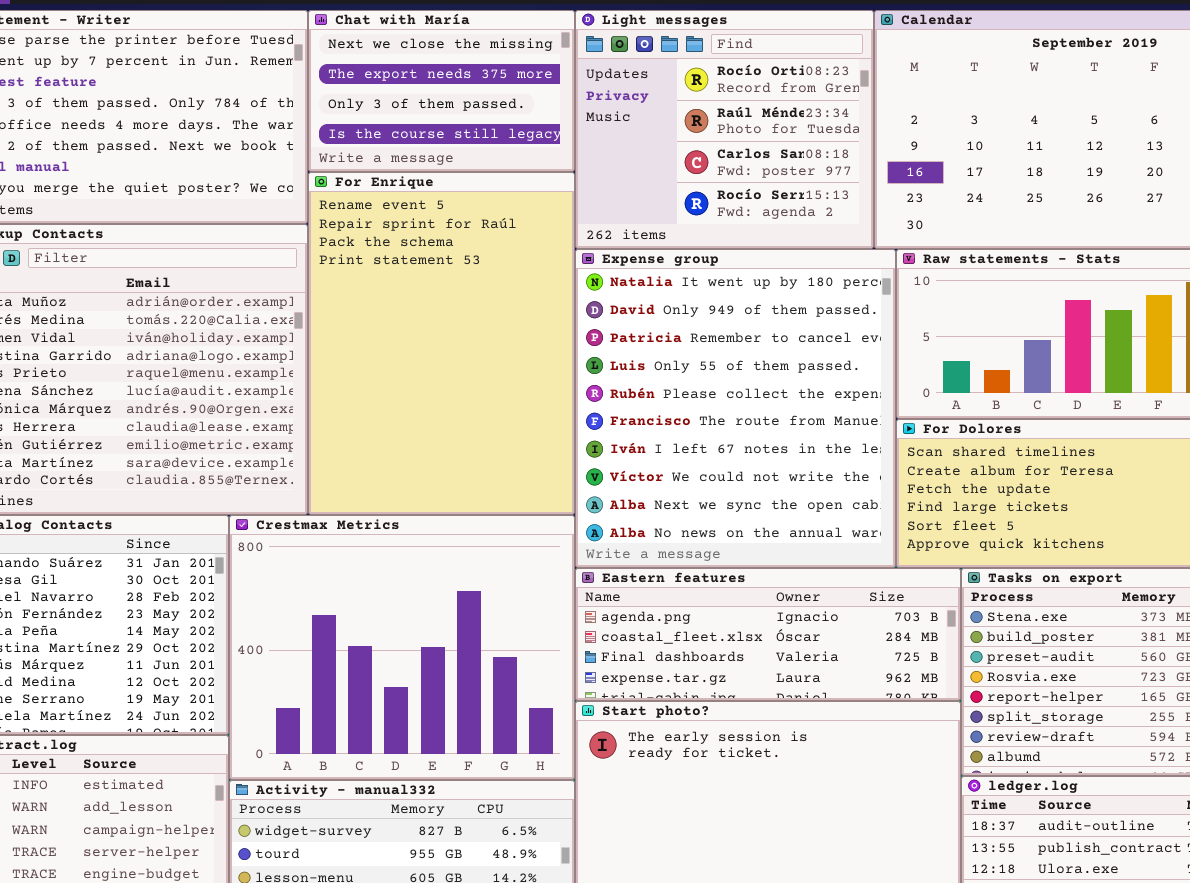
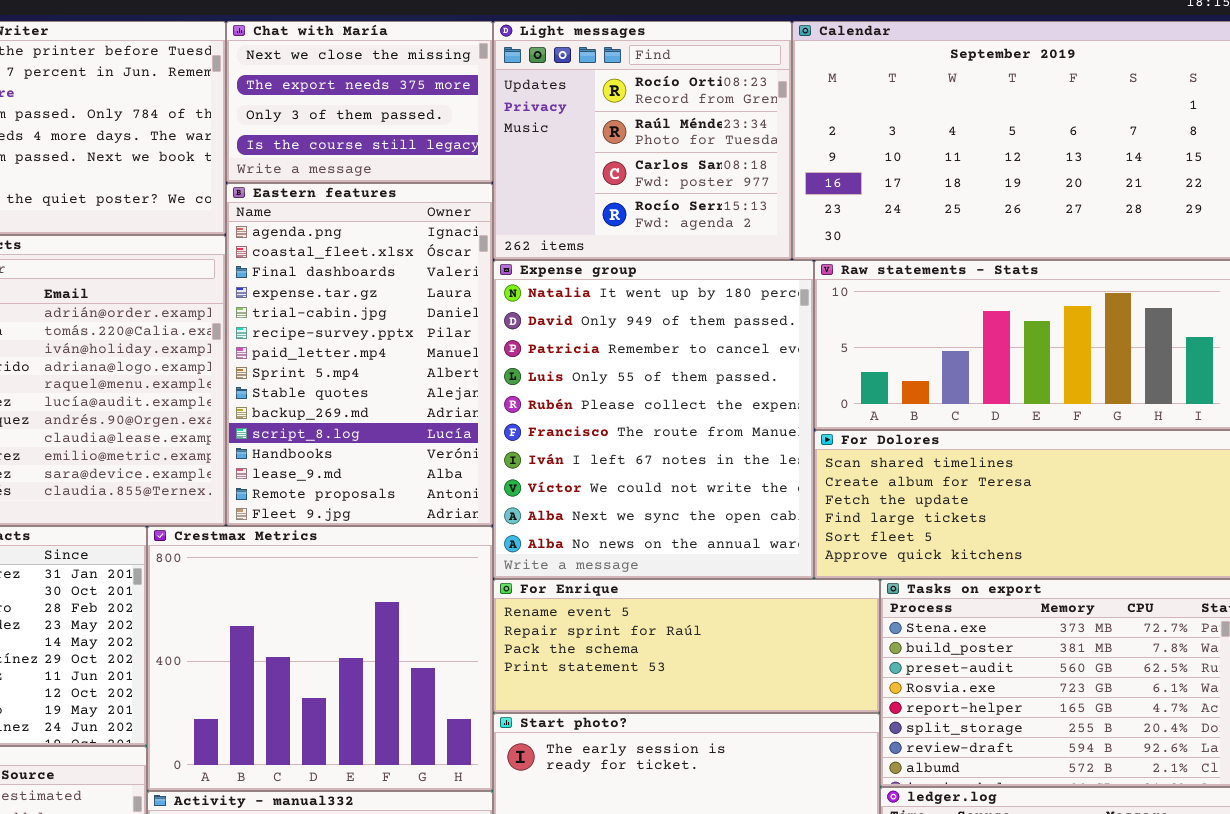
For Enrique: [308,172,575,515] -> [493,579,880,713], moved, resized
Eastern features: [575,568,961,701] -> [226,183,493,526], moved, resized

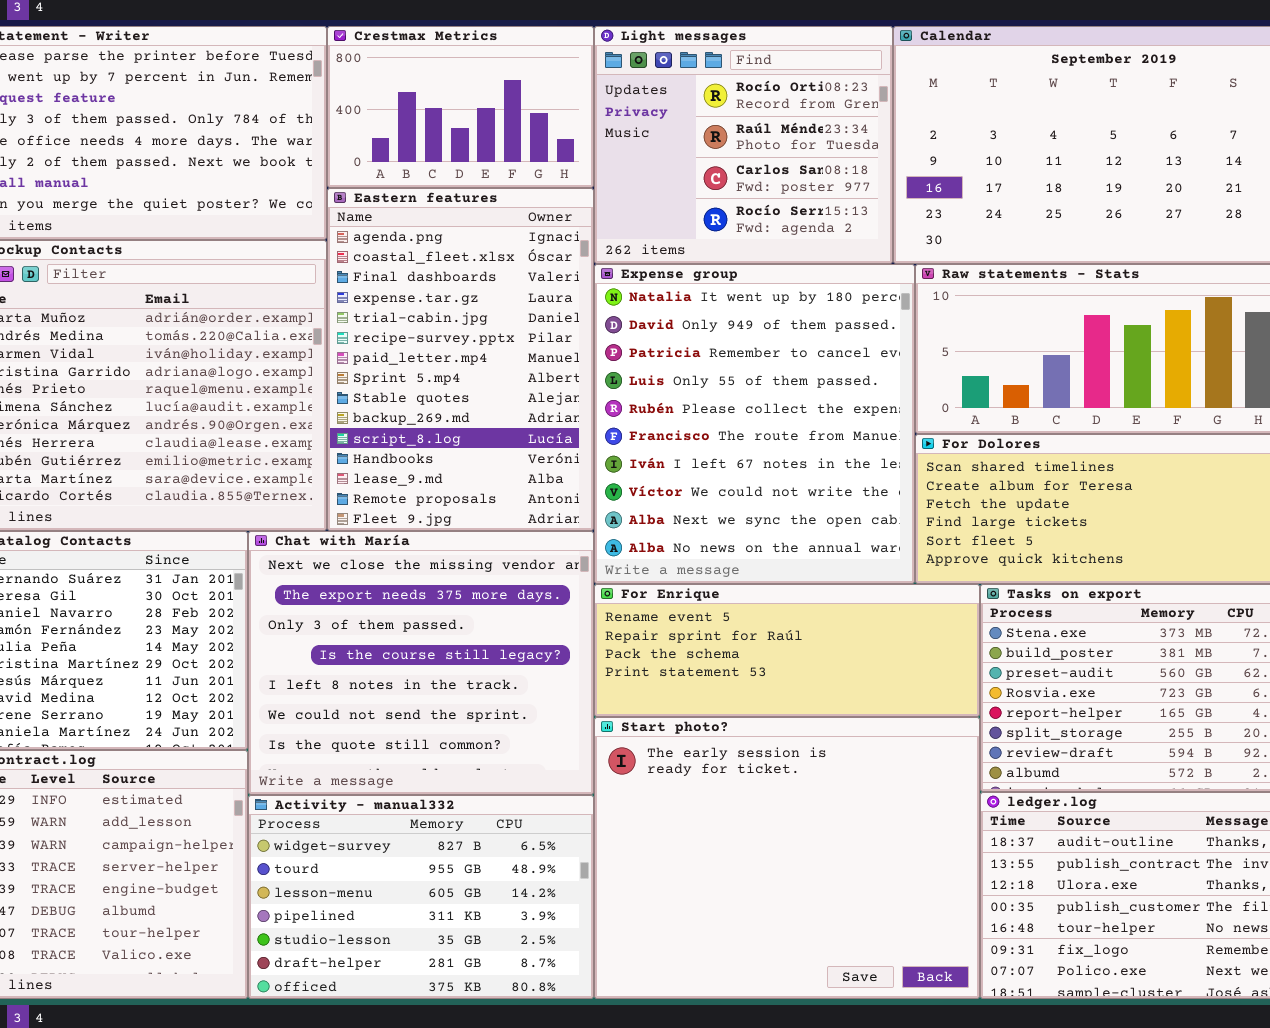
Chat with María: [226,21,493,183] -> [248,531,594,795], moved, resized
Crestmax Metrics: [147,526,493,791] -> [327,26,594,188], moved, resized

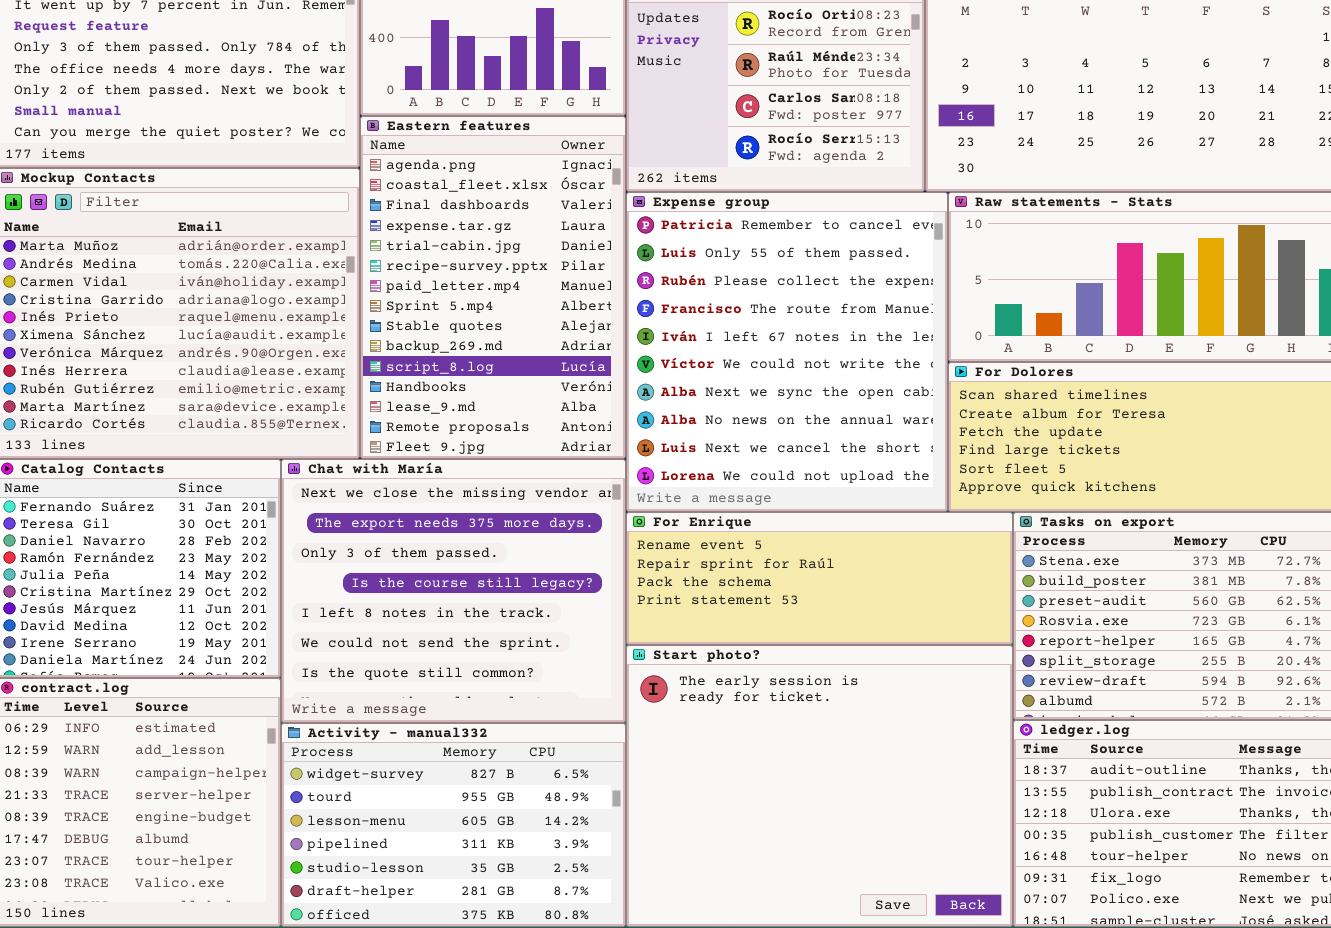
Expense group: [594,264,915,584] -> [626,192,948,512], scrolled down 2 rows

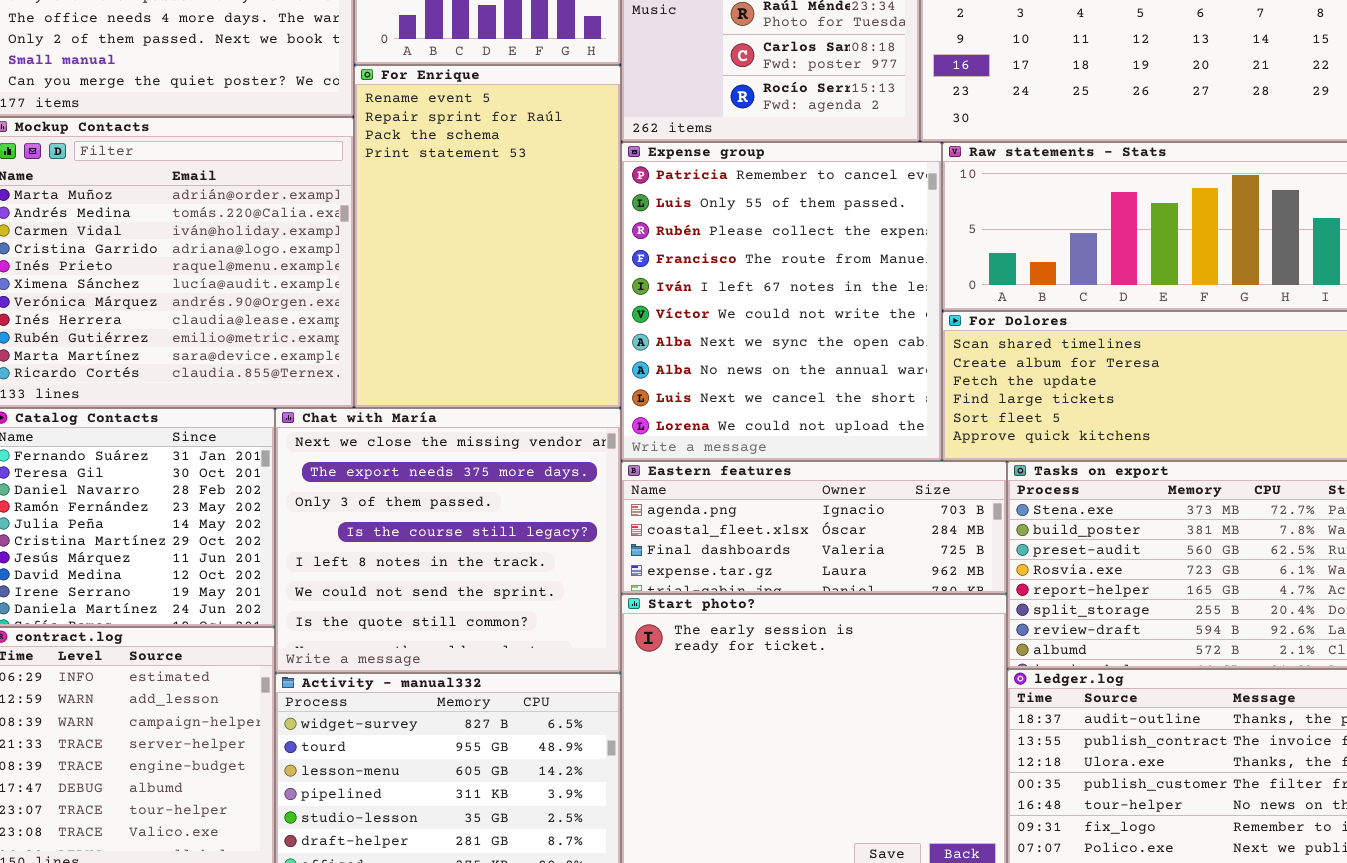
Eastern features: [360,116,626,459] -> [621,461,1007,594], moved, resized
For Enrique: [626,512,1013,645] -> [354,65,621,408], moved, resized

